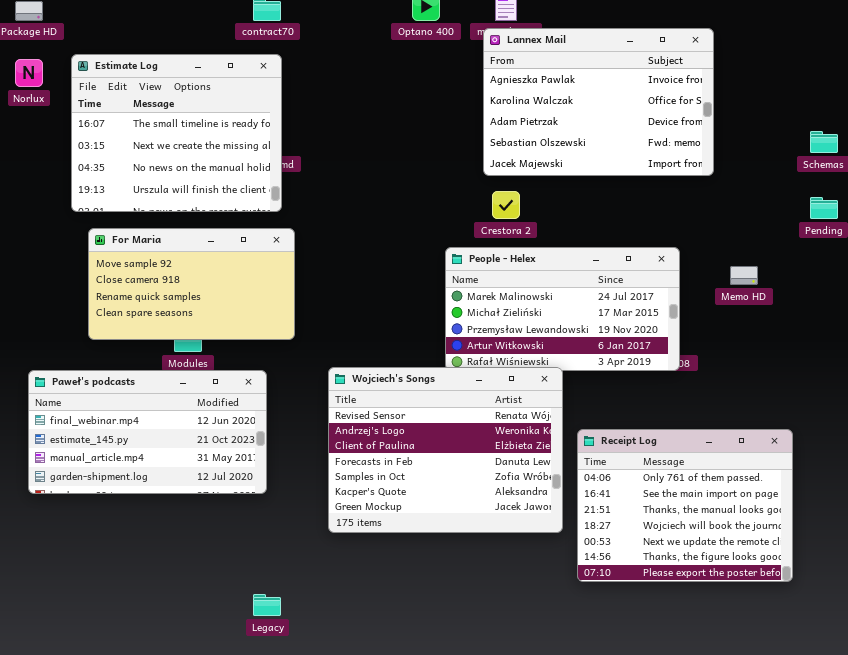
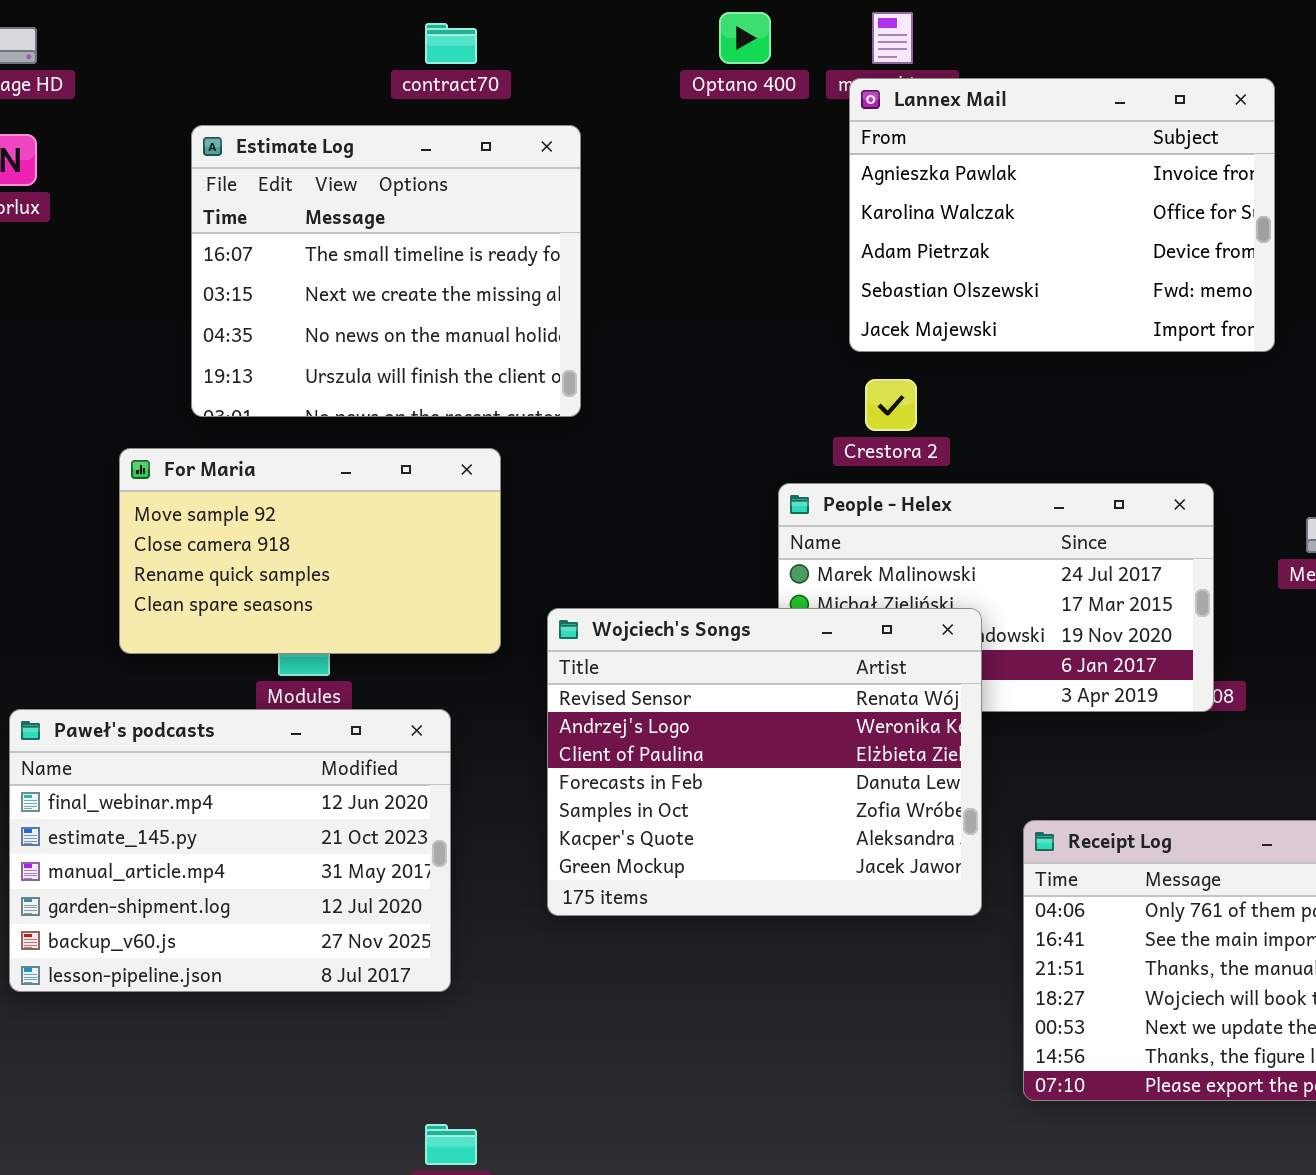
Estimate Log: [71,54,282,212] -> [191,125,581,417], moved
Wojciech's Songs: [328,367,563,533] -> [547,608,982,916], moved
Paweł's podcasts: [28,370,267,494] -> [9,709,451,992], resized

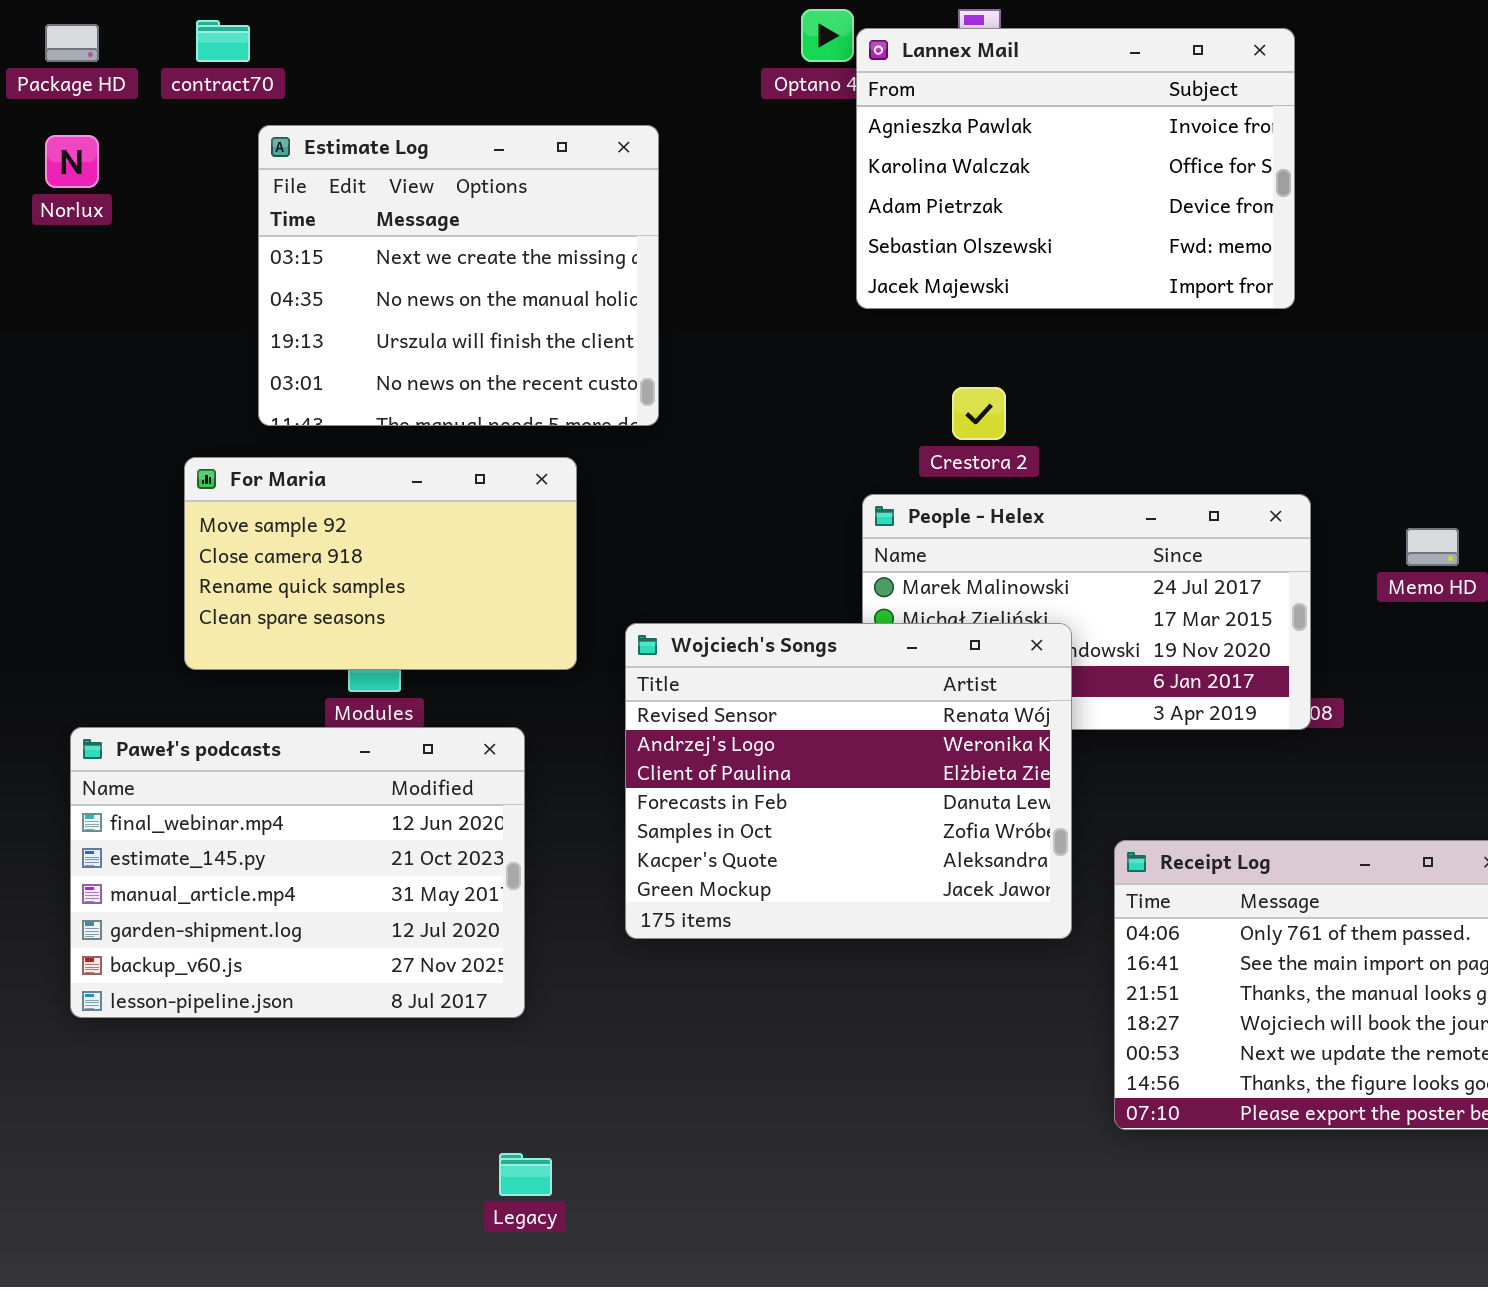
contract70: [425,23,477,64] -> [196,20,250,62], moved
Lannex Mail: [849,78,1275,352] -> [856,28,1295,309], moved
Estimate Log: [191,125,581,417] -> [258,125,659,426], scrolled down 1 row

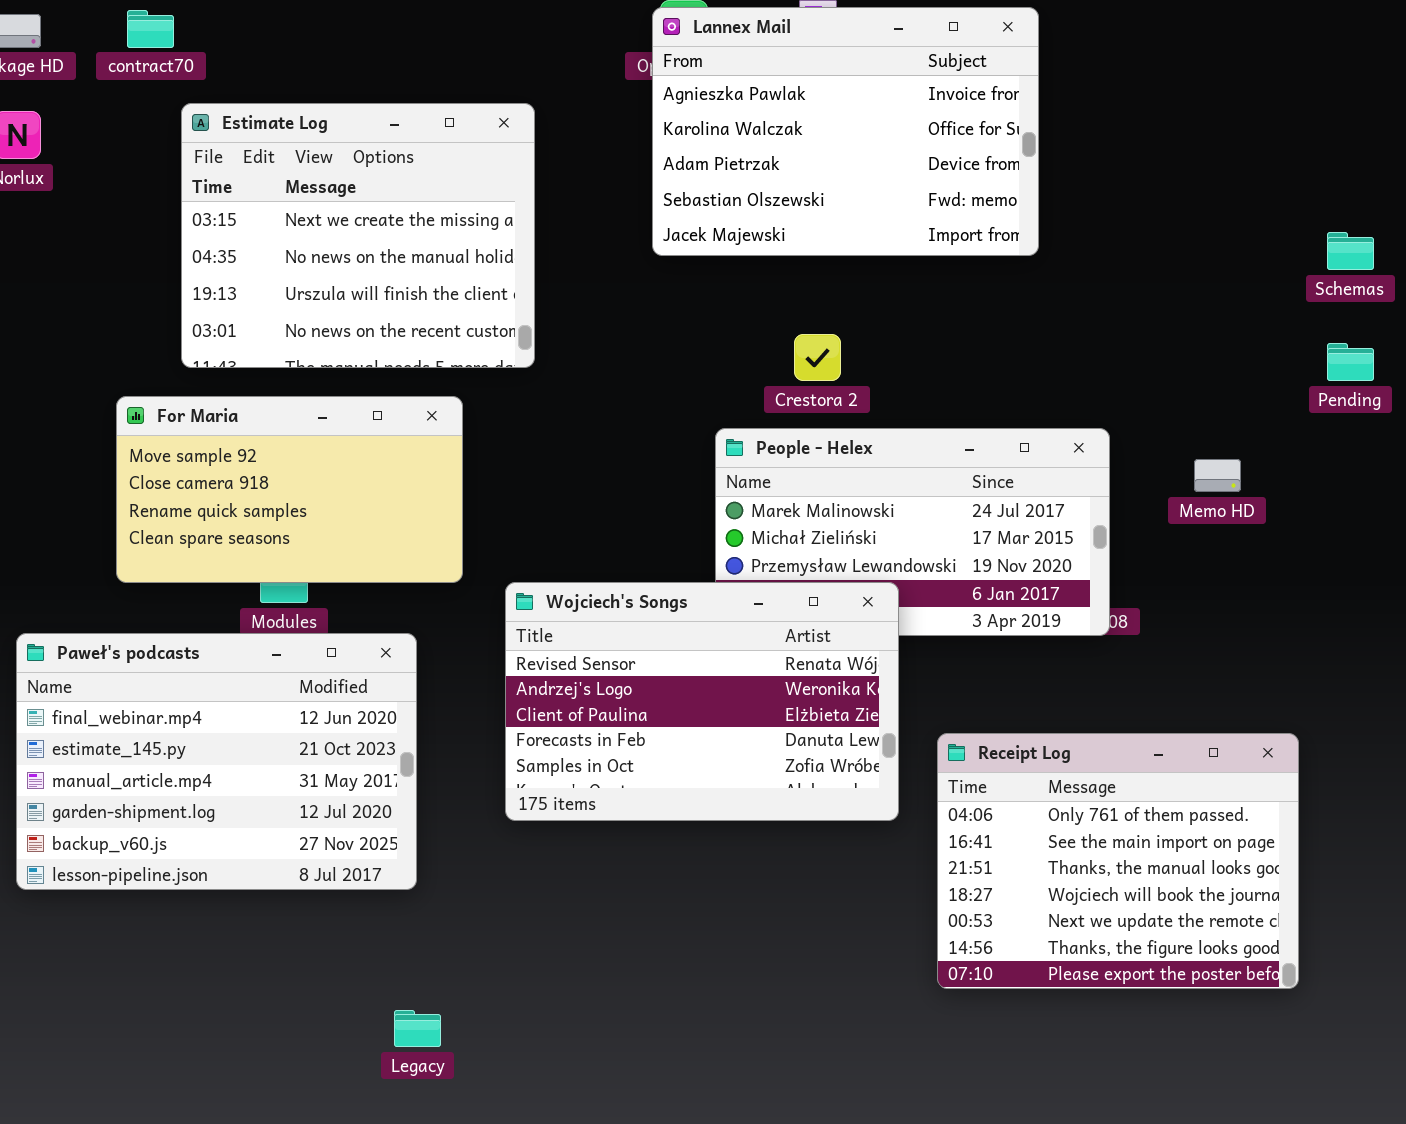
Lannex Mail: [856,28,1295,309] -> [652,7,1039,256], moved
Wojciech's Songs: [625,623,1072,939] -> [505,582,899,821], resized

